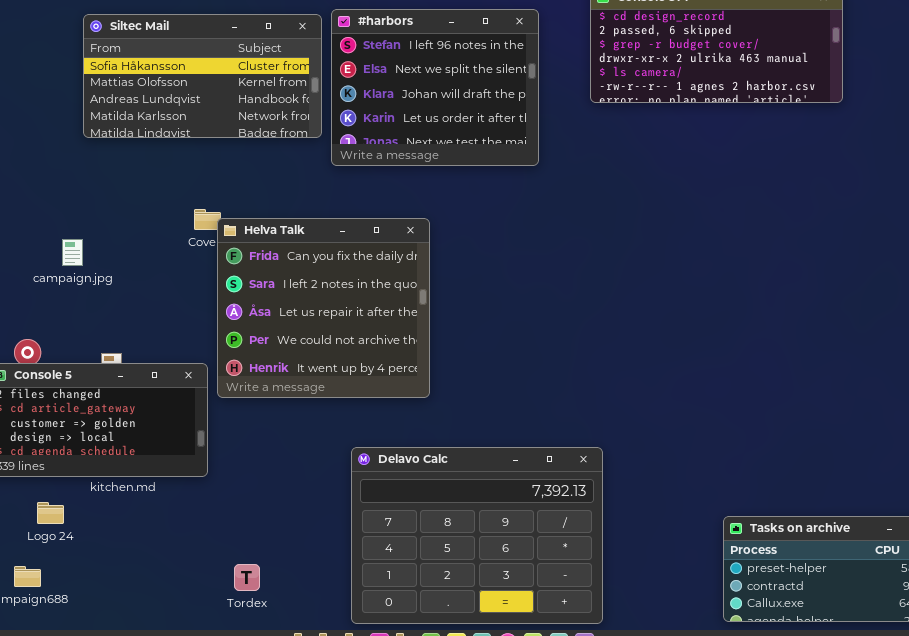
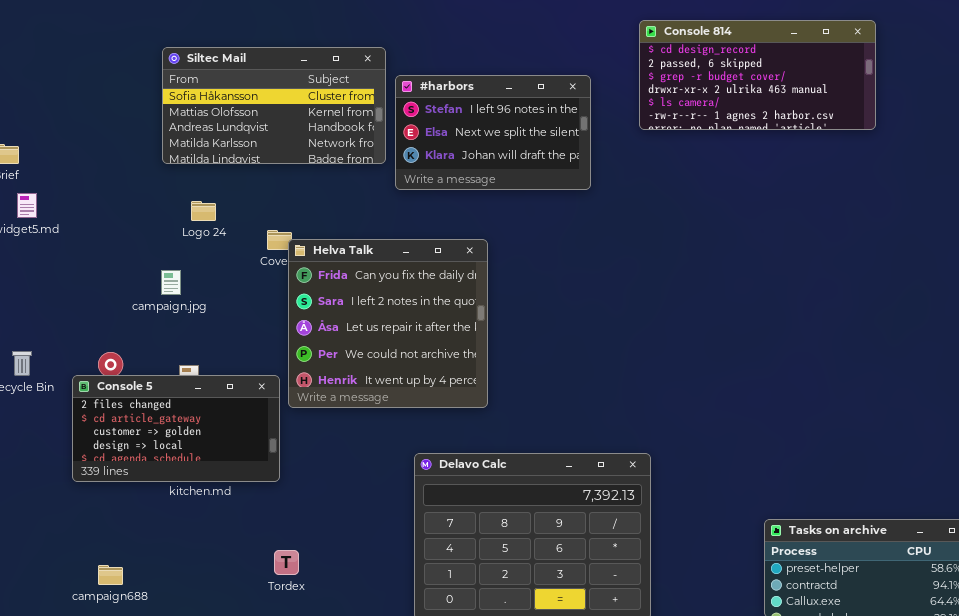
#harbors: [331,9,539,166] -> [395,75,591,190], resized
campaign.jpg: [62,239,83,266] -> [161,270,181,295], moved
Logo 24: [37,502,64,524] -> [191,201,216,221], moved
Tordex: [234,564,260,591] -> [274,550,299,575], moved

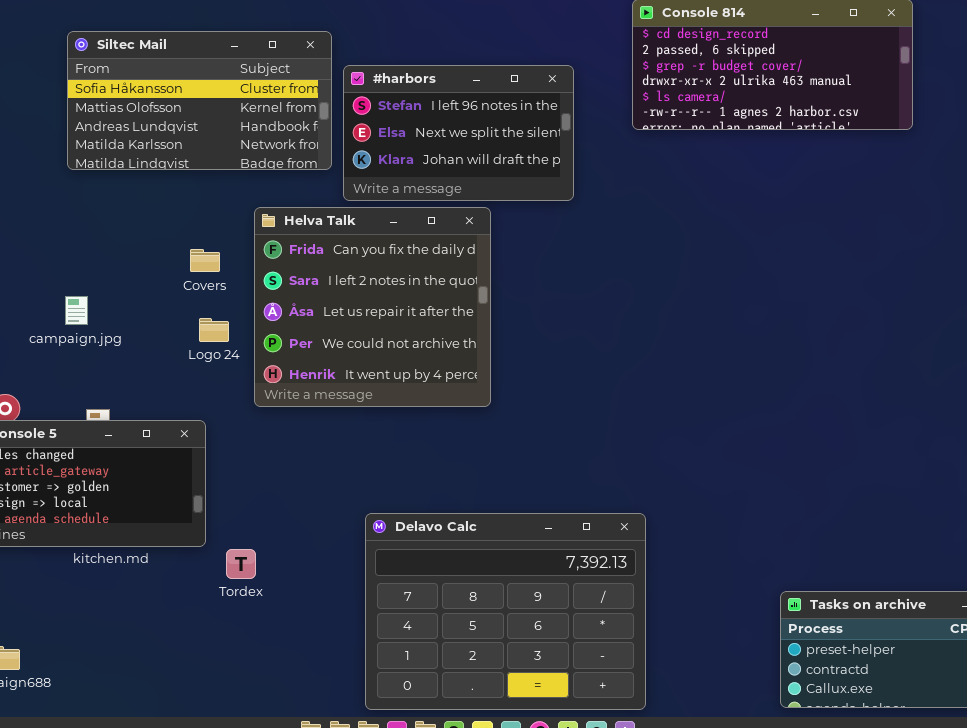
Logo 24: [191,201,216,221] -> [199,318,229,342], moved
Helva Talk: [288,239,488,408] -> [254,207,491,407], moved
Tordex: [274,550,299,575] -> [226,549,256,579], moved

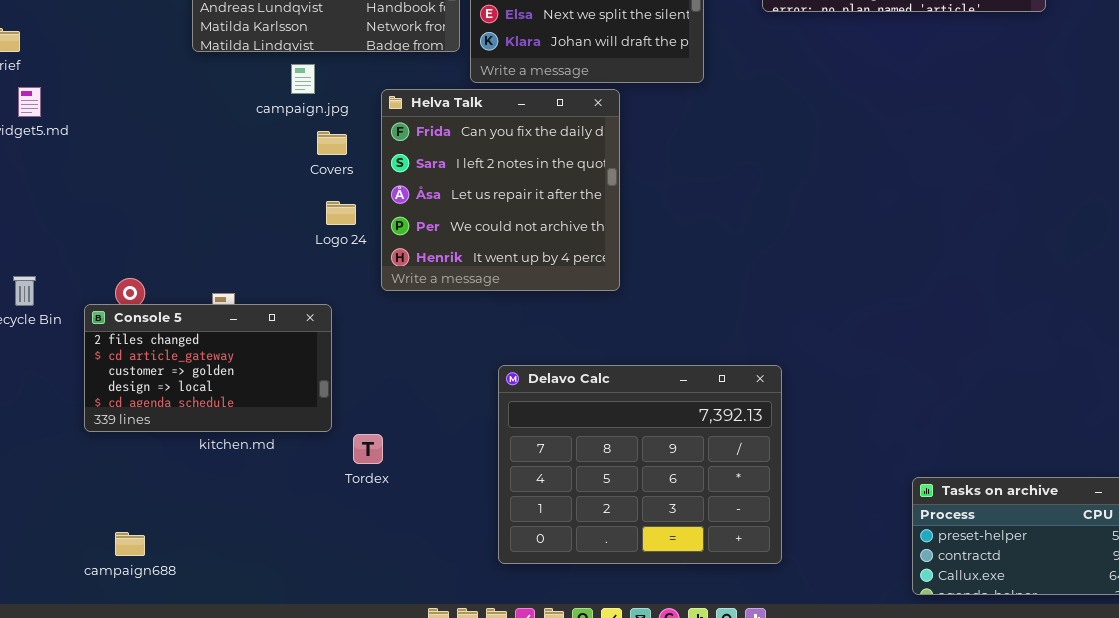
campaign.jpg: [65,296,88,325] -> [291,64,315,94], moved
Delavo Calc: [365,513,646,710] -> [498,365,782,564], moved

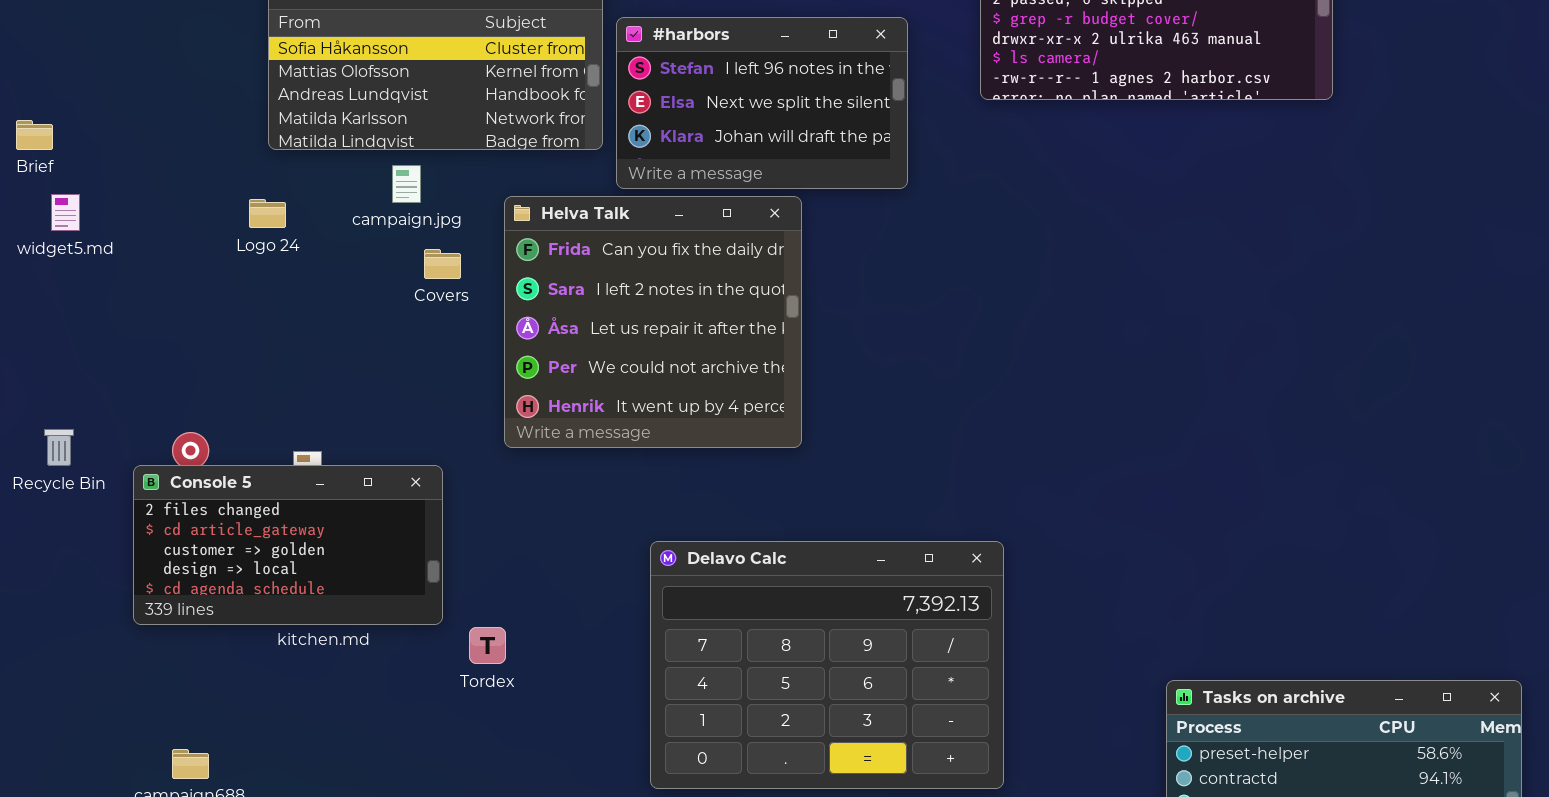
Logo 24: [326,201,356,225] -> [249,199,286,228], moved

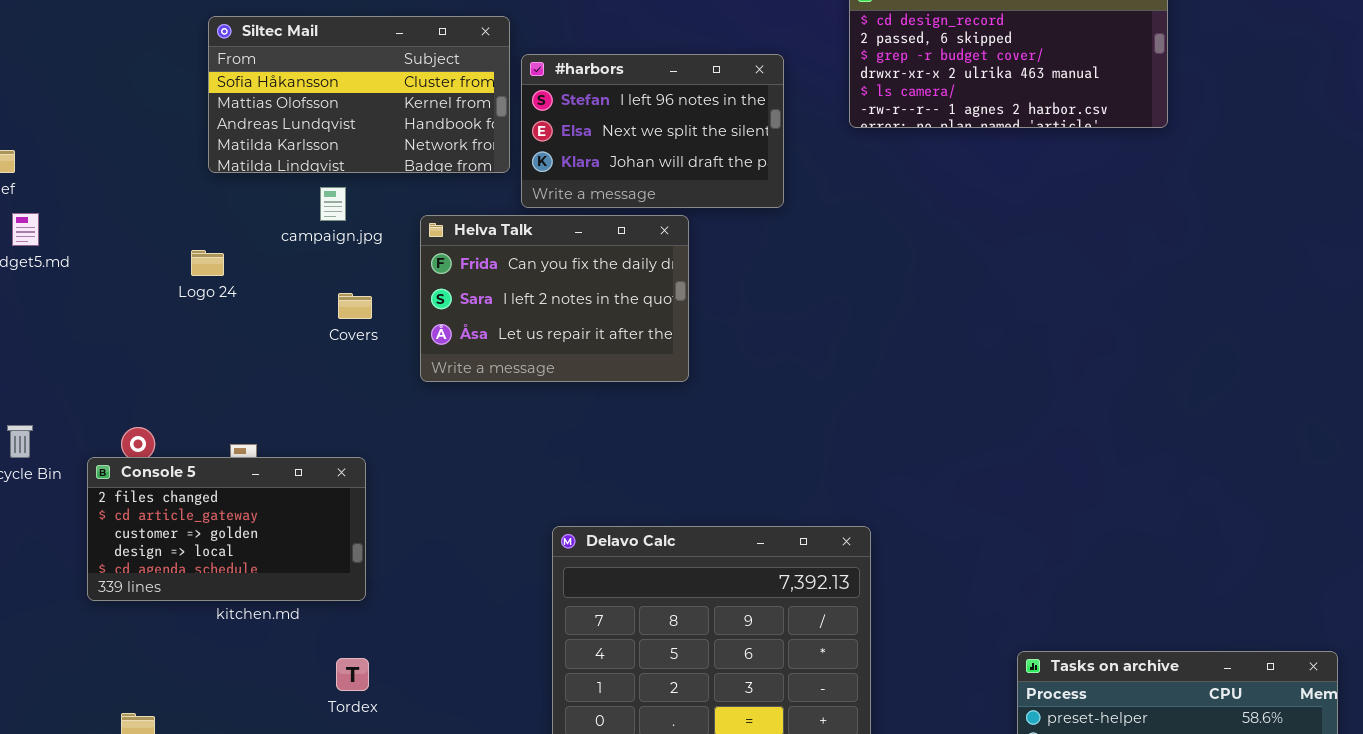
Helva Talk: [504,196,802,448] -> [420,215,689,382], resized
Logo 24: [249,199,286,228] -> [191,250,224,276], moved
Covers: [424,249,461,279] -> [338,293,372,319], moved
Tordex: [469,627,506,664] -> [336,658,369,691], moved

